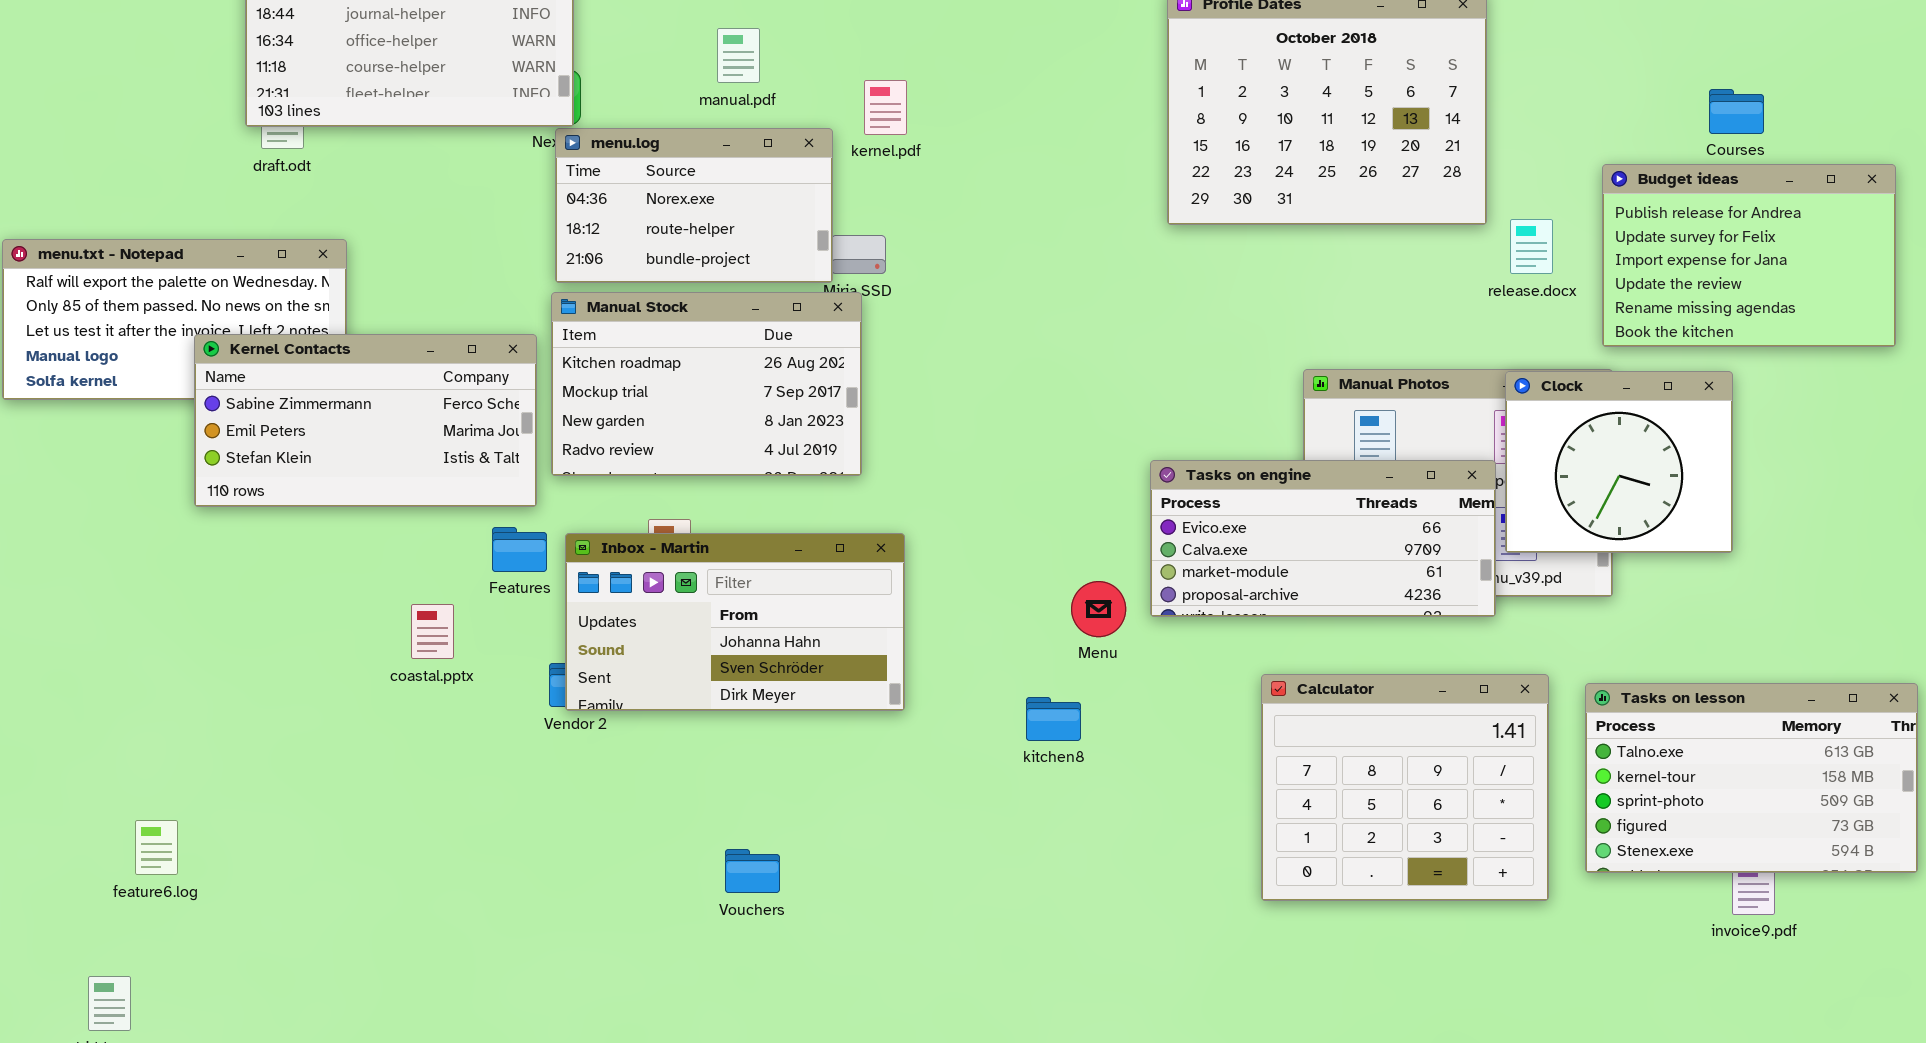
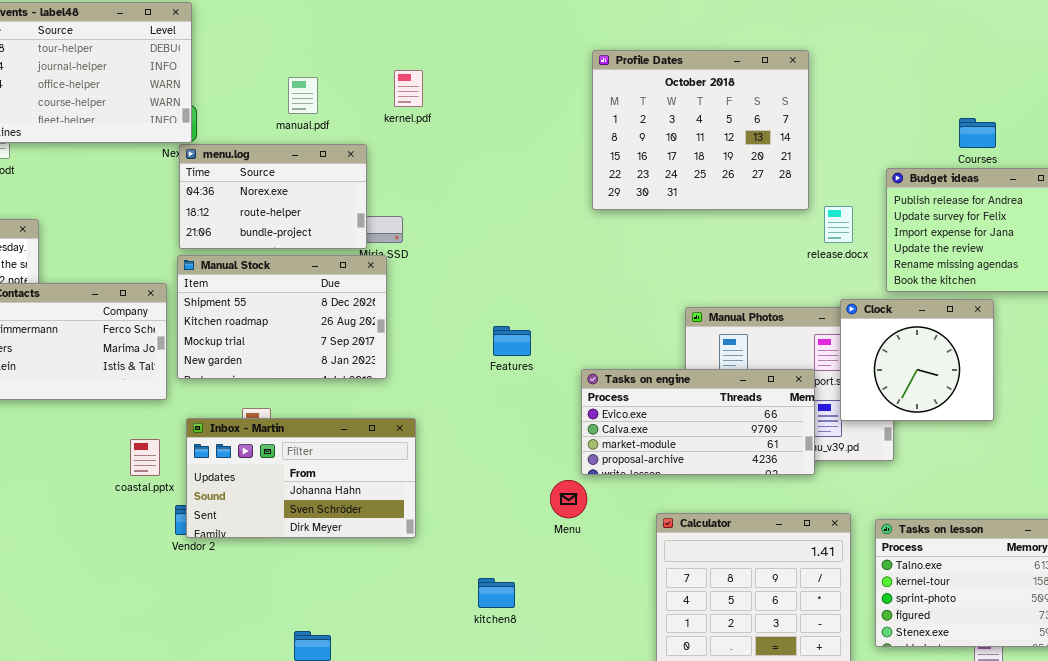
kernel.pdf: [864,80,907,135] -> [394,70,423,107], moved
Manual Stock: [551,292,862,476] -> [177,255,387,379], scrolled up 1 row
Clock: [1505,371,1733,553] -> [840,299,994,421], moved
Features: [492,527,547,572] -> [493,326,531,356], moved
Menu: [1071,581,1126,637] -> [550,480,587,518], moved
coastal.pptx: [411,604,454,659] -> [130,439,160,476], moved
kitchen8: [1026,697,1081,741] -> [478,578,515,608], moved

